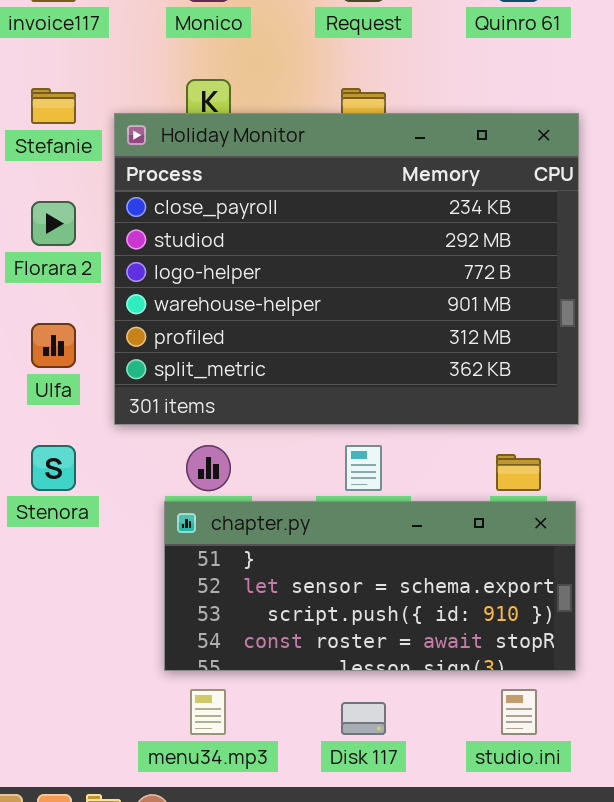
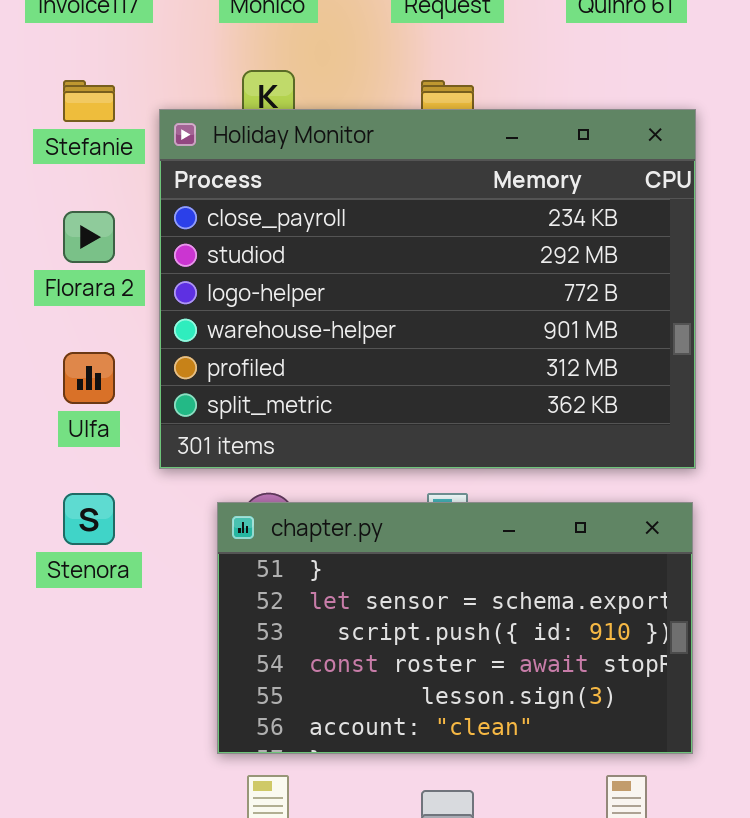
chapter.py: [164,501,576,671] -> [217,502,693,754], resized

